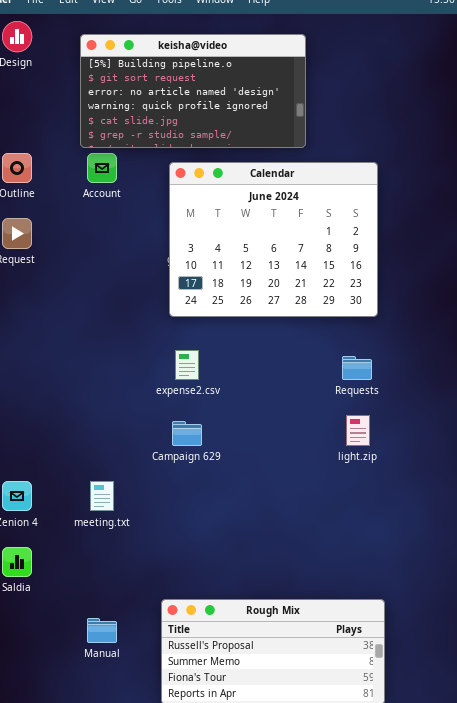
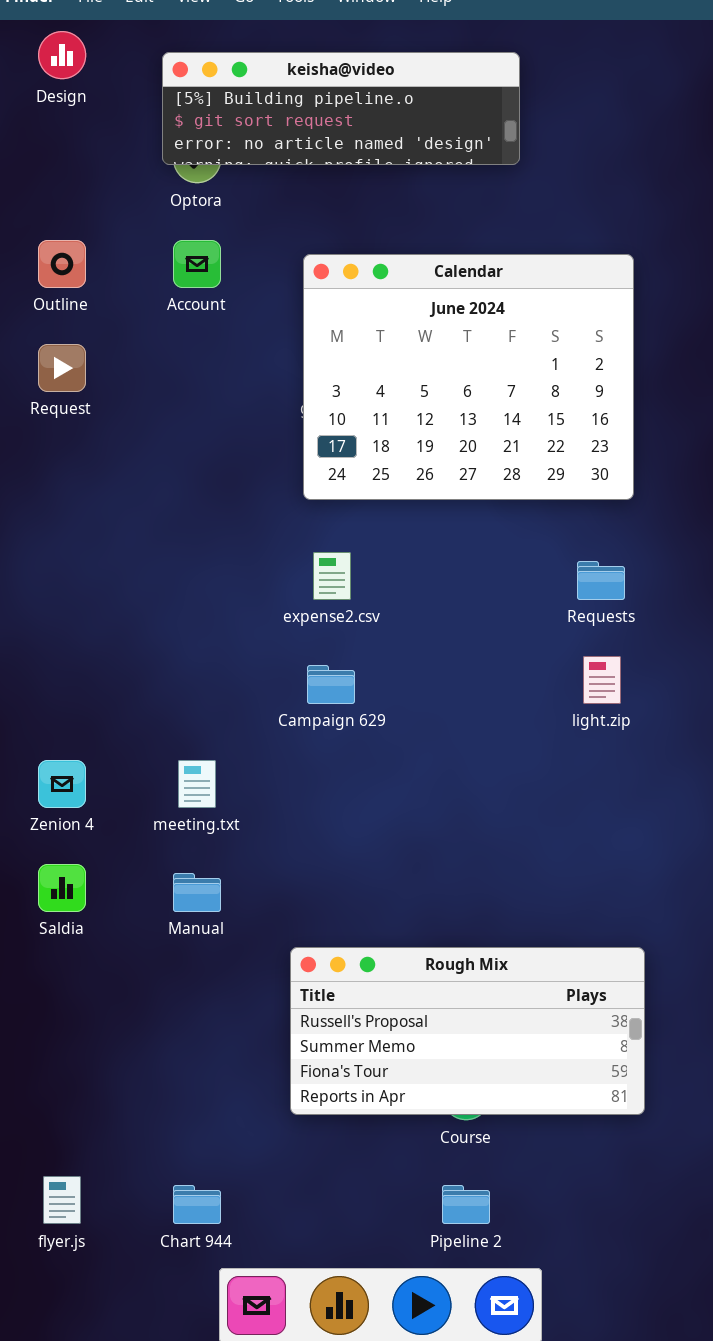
keisha@video: [80,34,306,148] -> [162,52,520,165], resized
Manual: [87,618,117,643] -> [173,873,221,912], moved

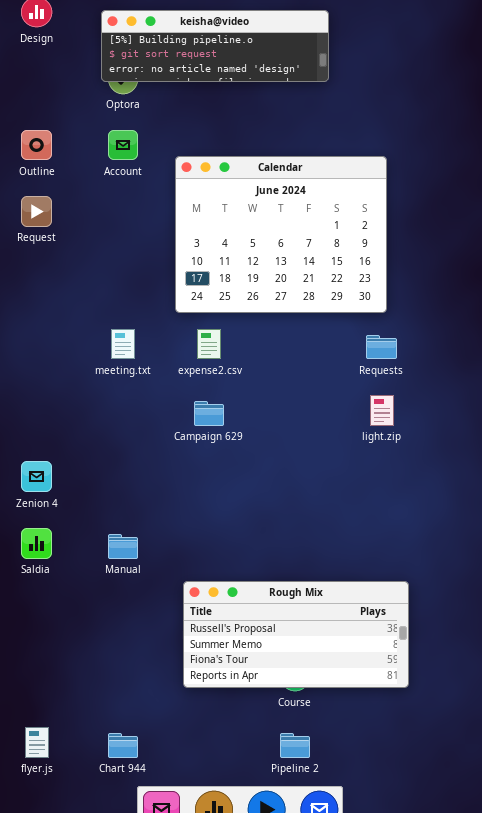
Calendar: [303,254,634,500] -> [175,156,387,313], moved
meeting.txt: [178,760,216,808] -> [111,329,135,359], moved

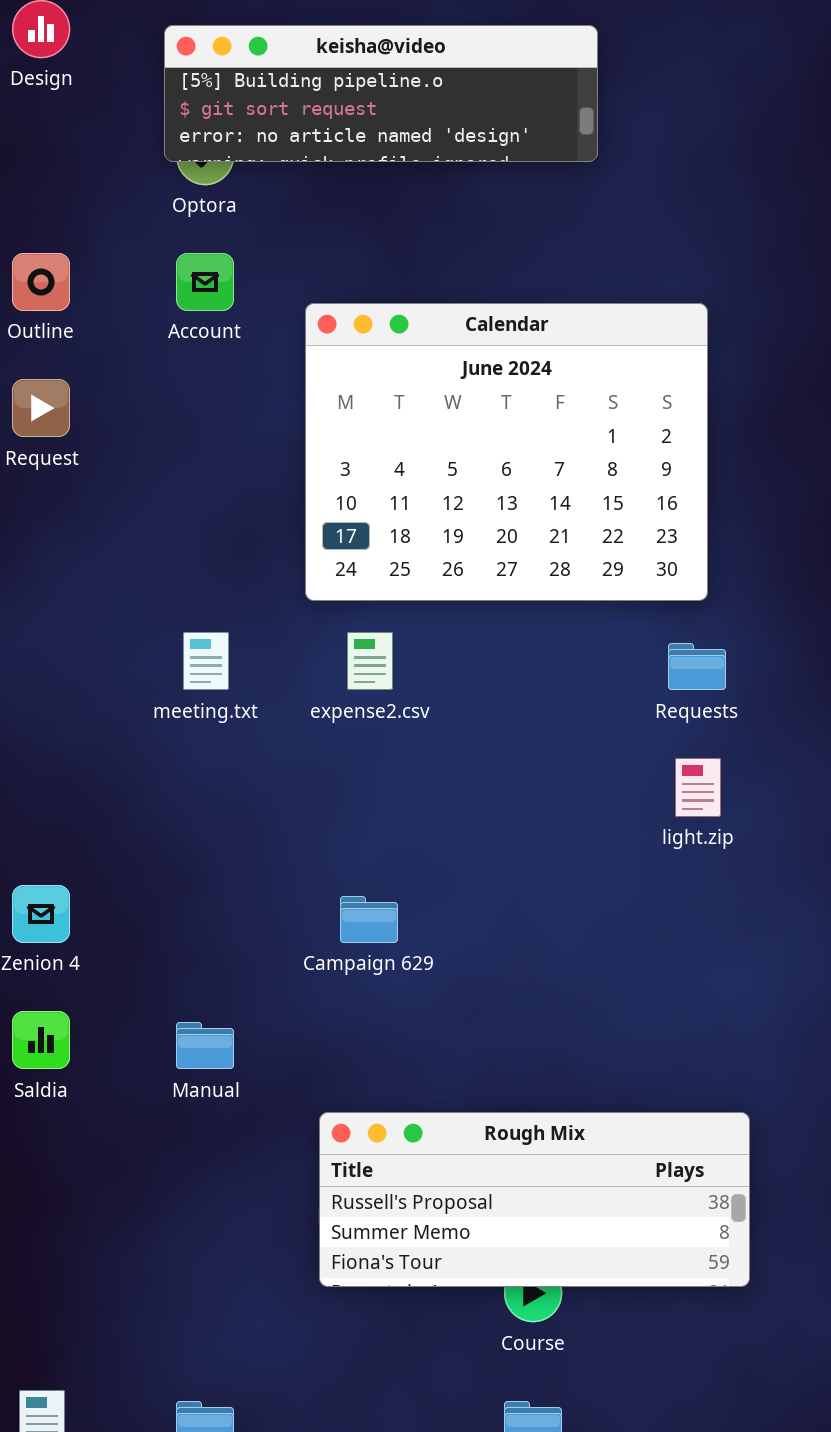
Campaign 629: [194,401,224,426] -> [340,896,398,943], moved
Rough Mix: [183,581,409,688] -> [319,1112,750,1287], resized

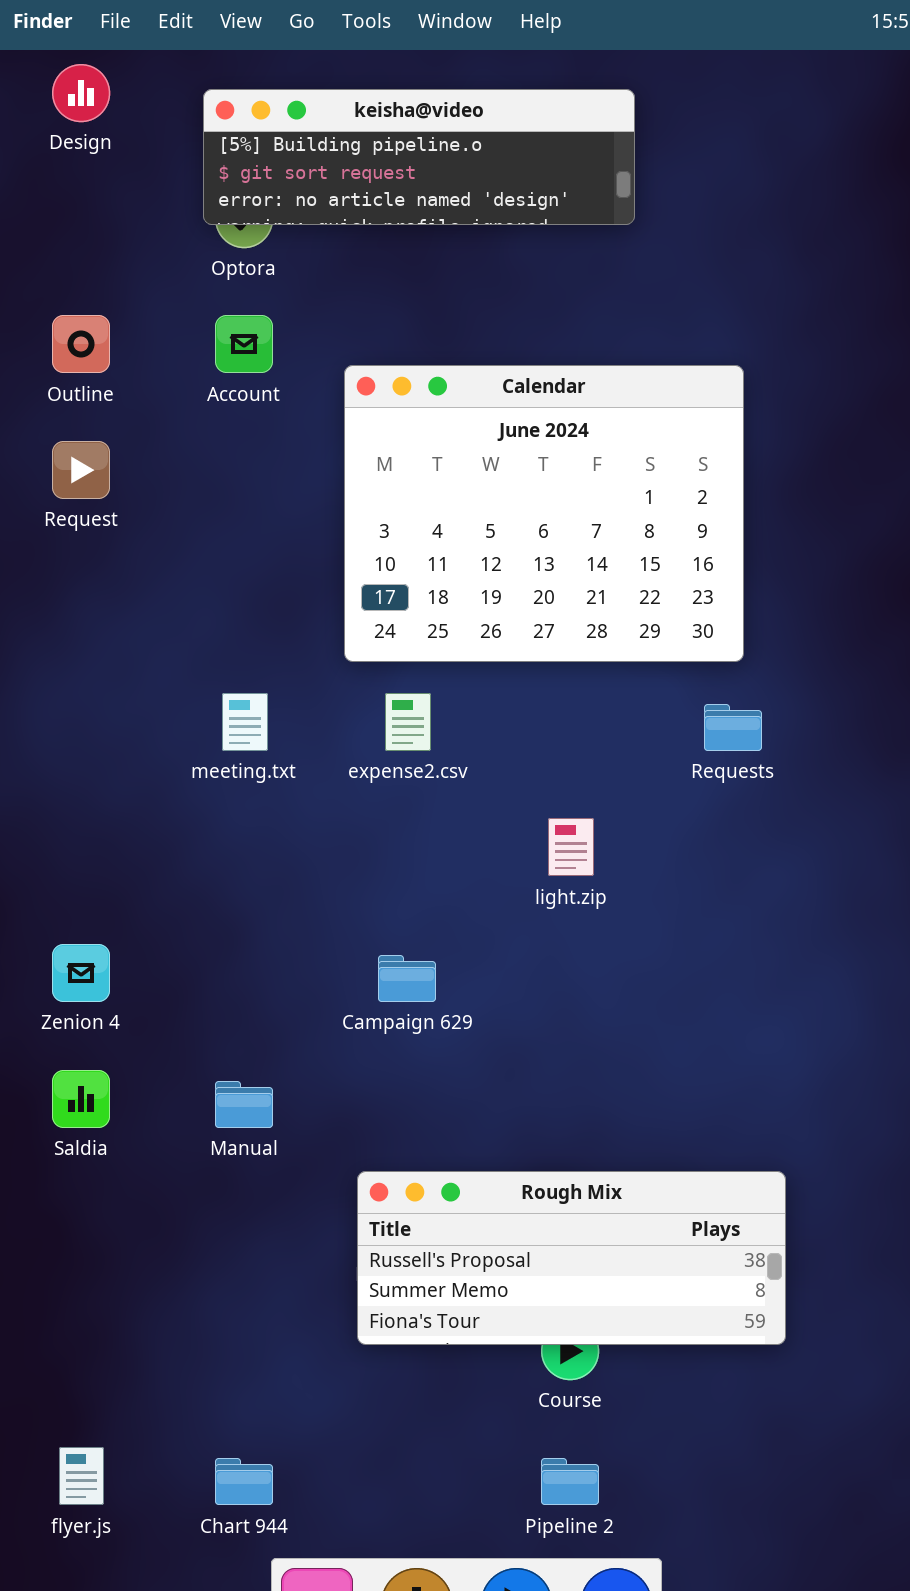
light.zip: [675,758,721,817] -> [548,818,594,876], moved

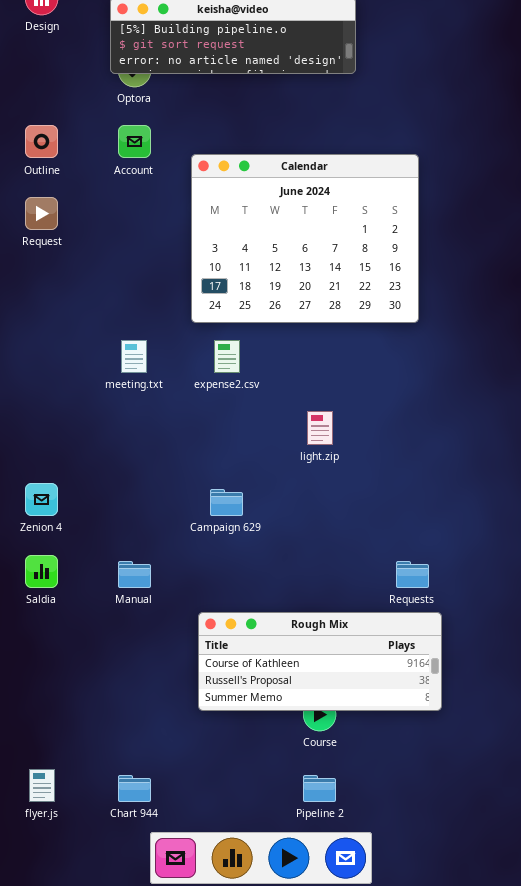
Requests: [704,704,762,751] -> [396,561,429,588], moved
Rough Mix: [357,1171,786,1345] -> [198,612,442,711], scrolled up 1 row

